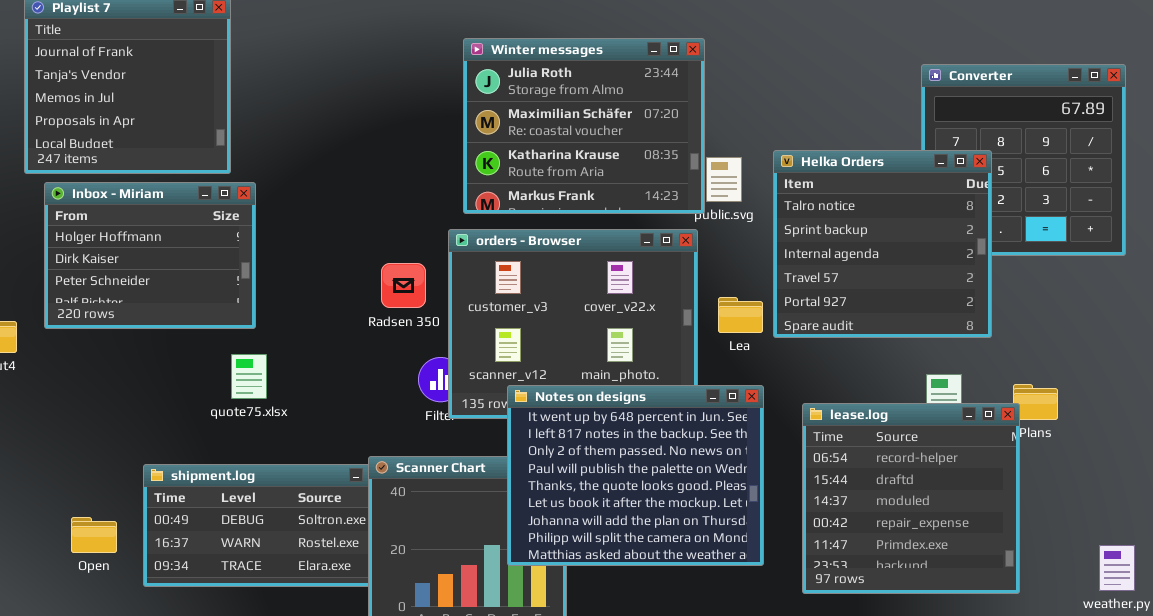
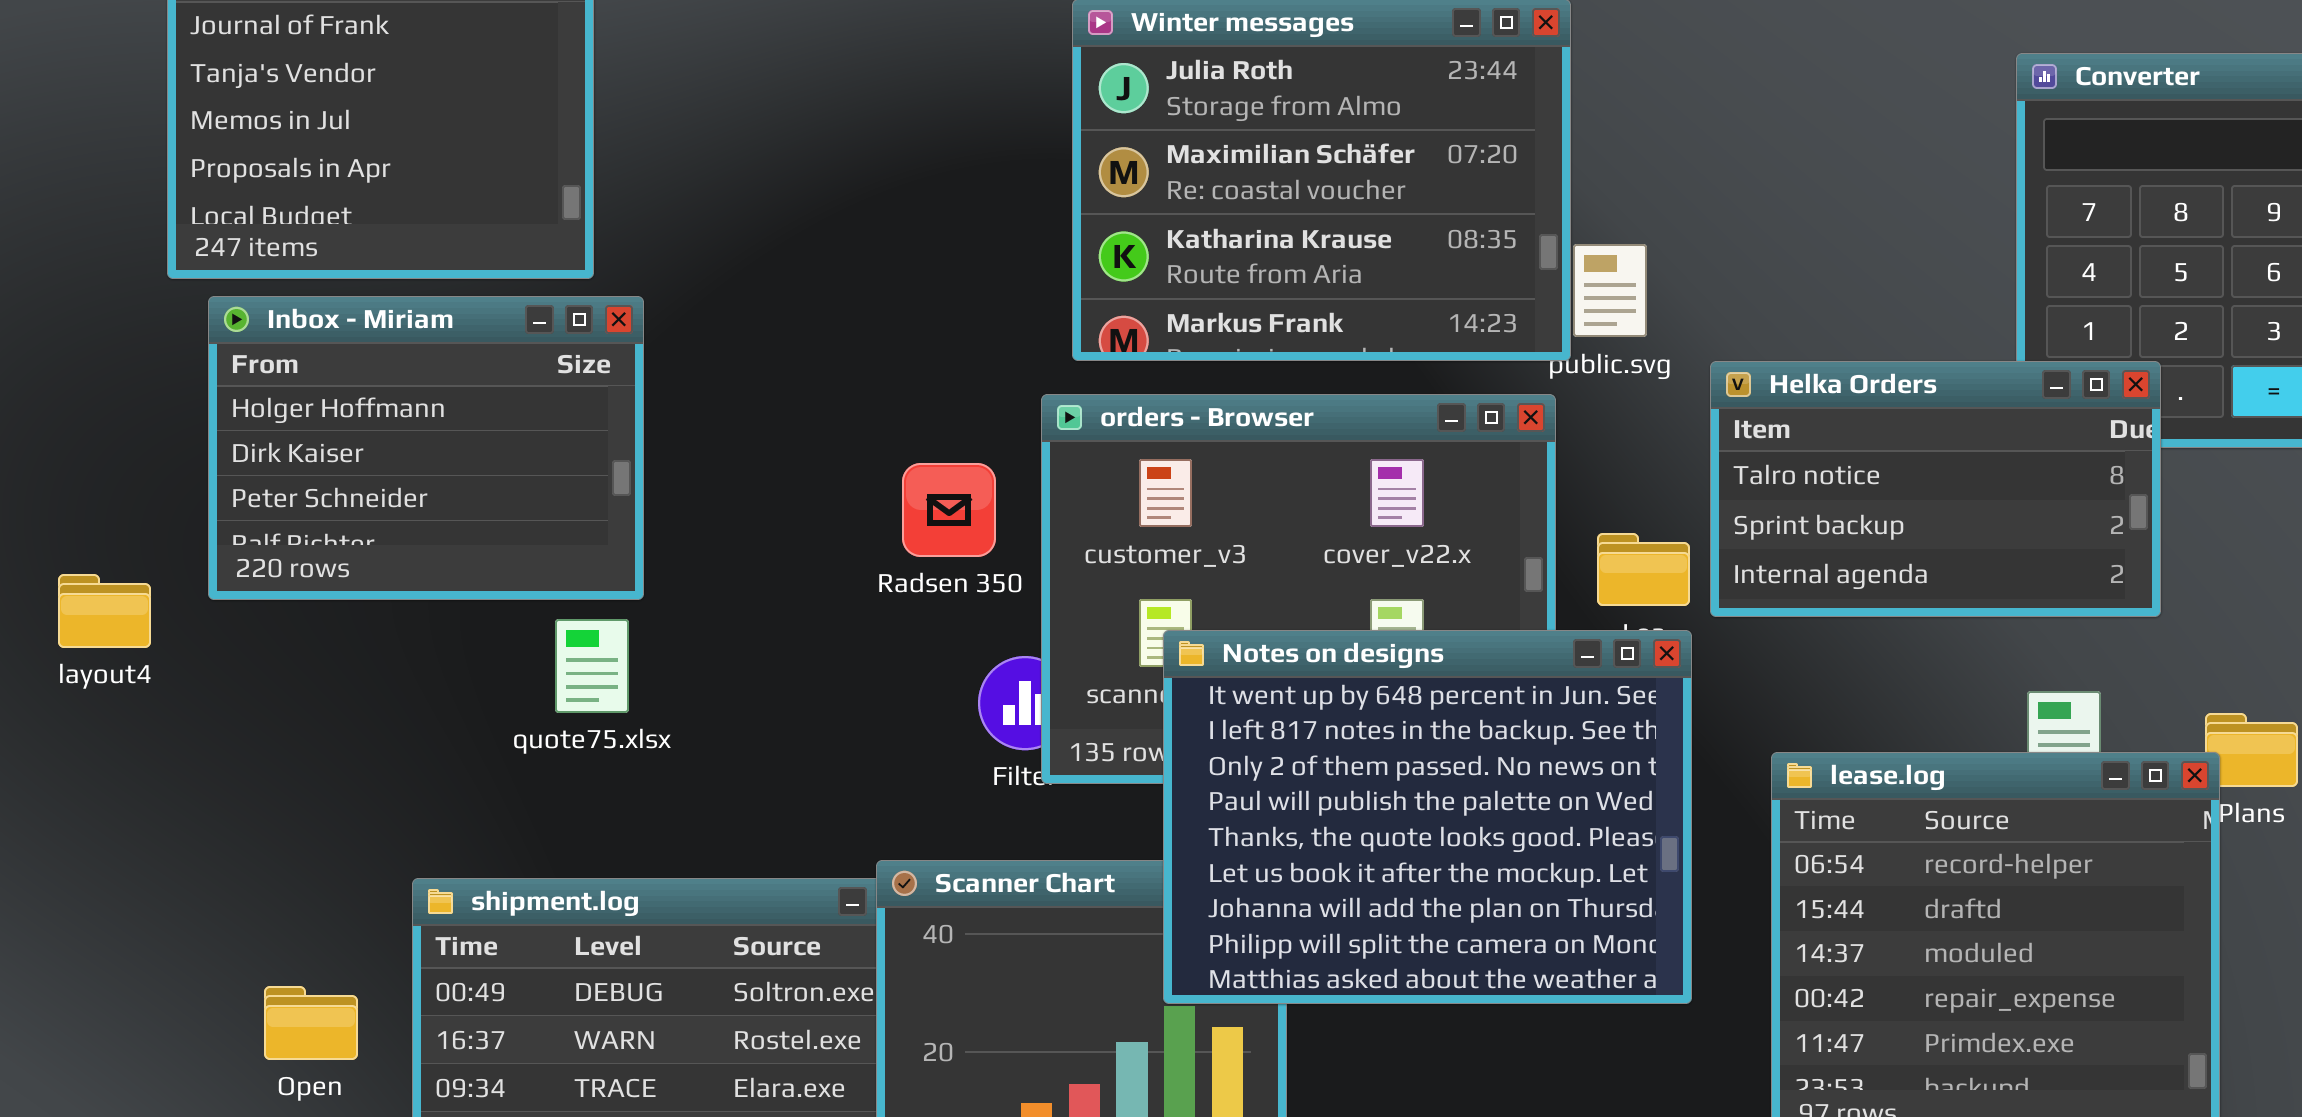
Helka Orders: [773,150,992,338] -> [1710,361,2161,617], resized
quote75.xlsx: [231,354,267,399] -> [555,619,629,713], moved
Notes on designs: [507,385,764,566] -> [1163,630,1692,1004], moved

